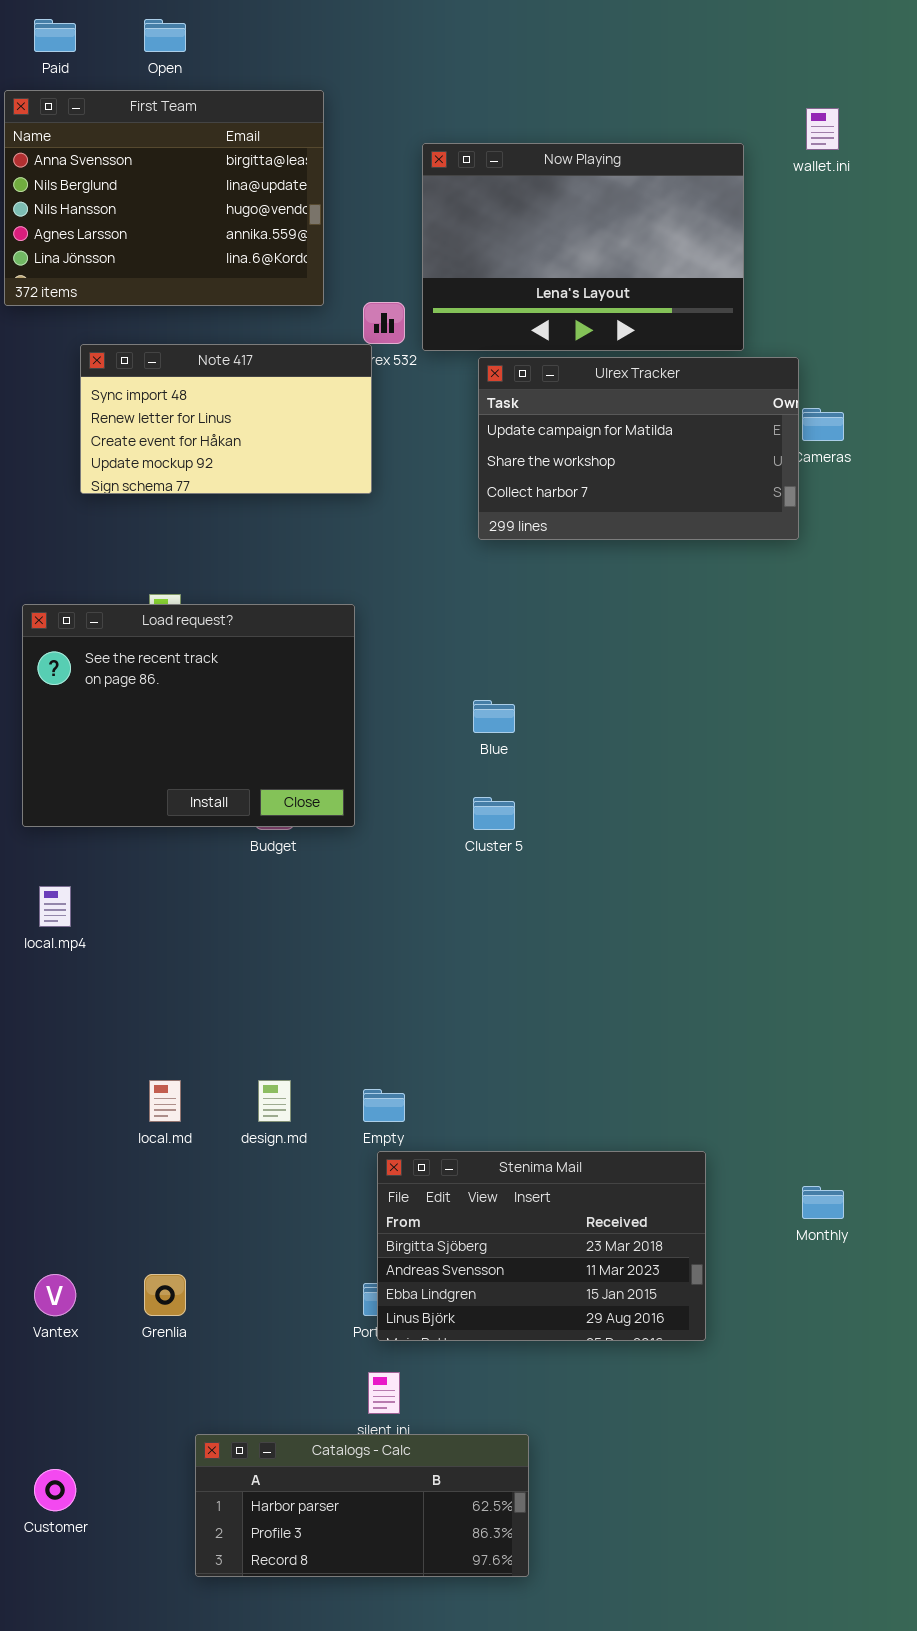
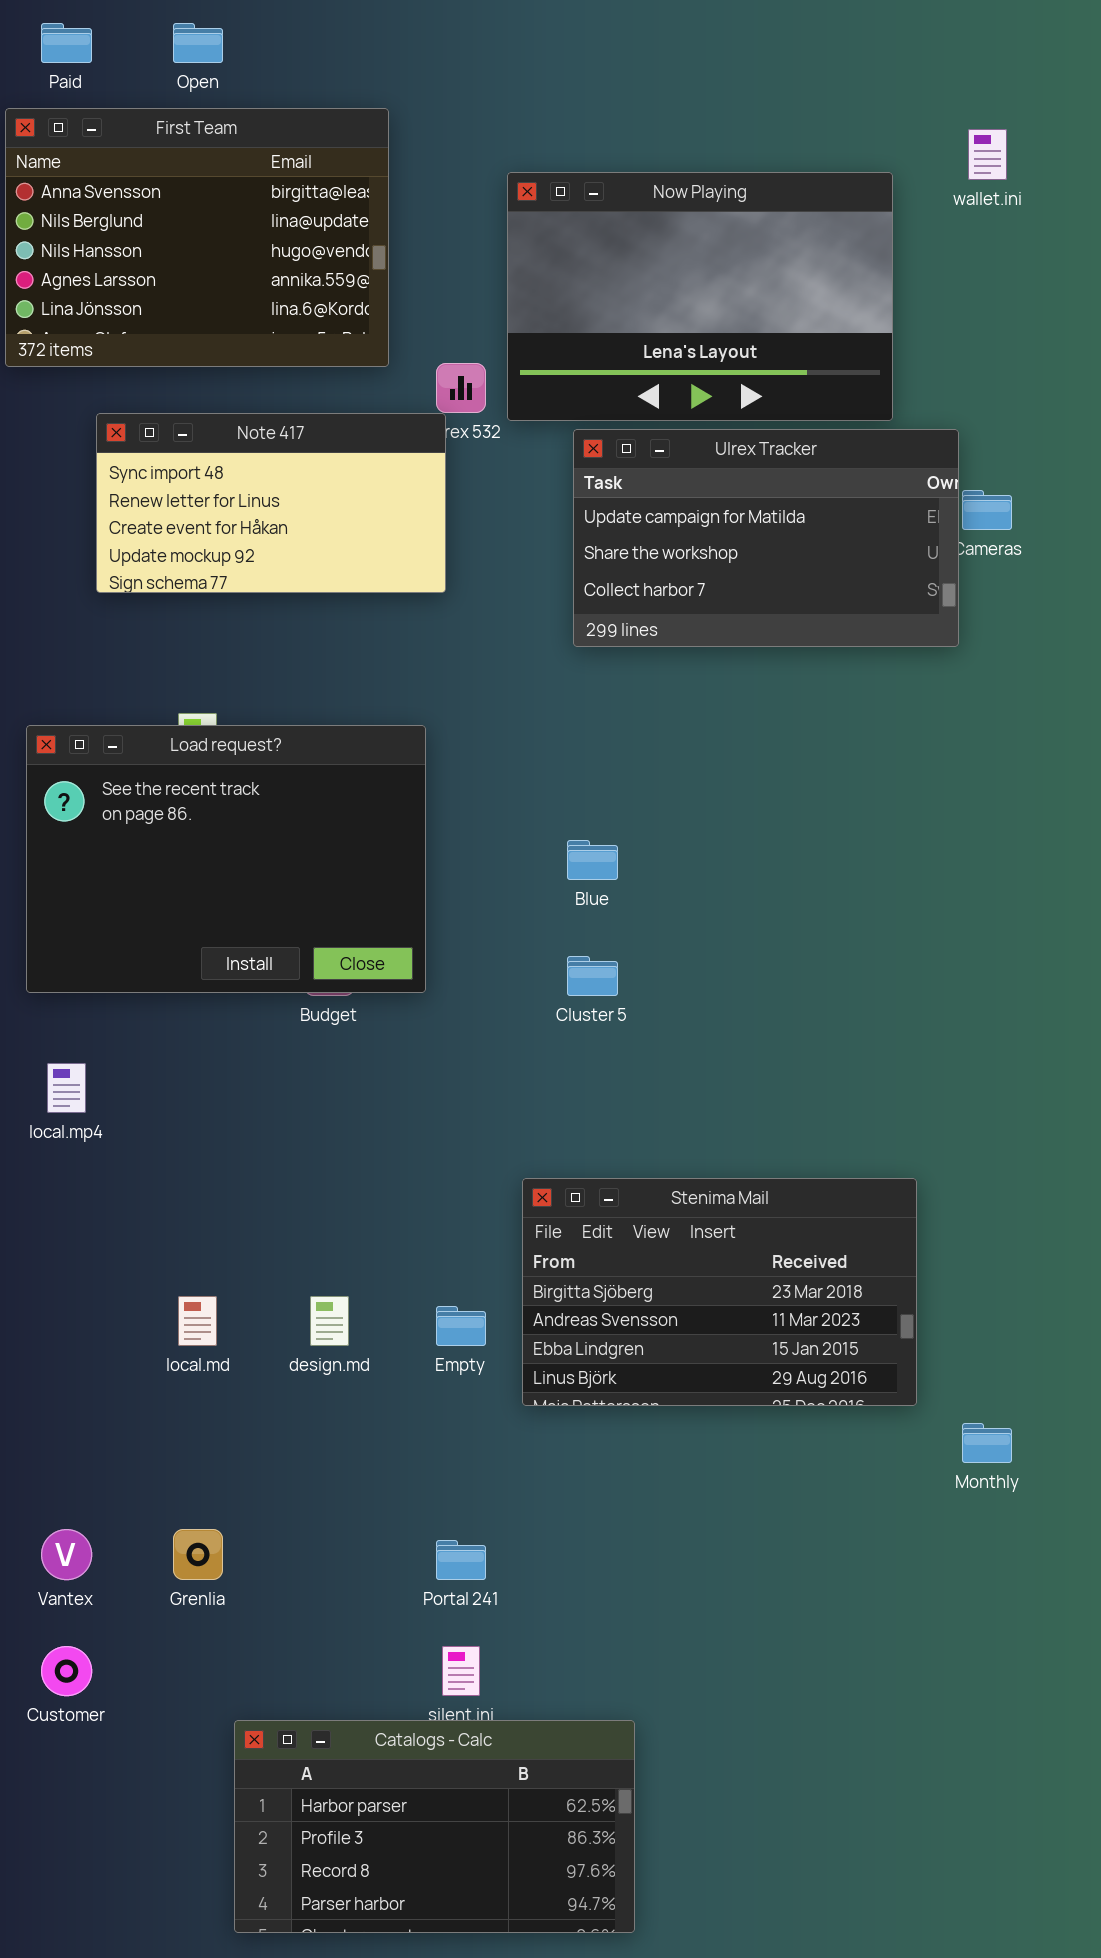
Stenima Mail: [377,1151,706,1341] -> [522,1178,917,1406], moved
Catalogs - Calc: [195,1434,529,1577] -> [234,1720,635,1933], resized
Customer: [34,1469,76,1511] -> [41,1646,92,1696], moved

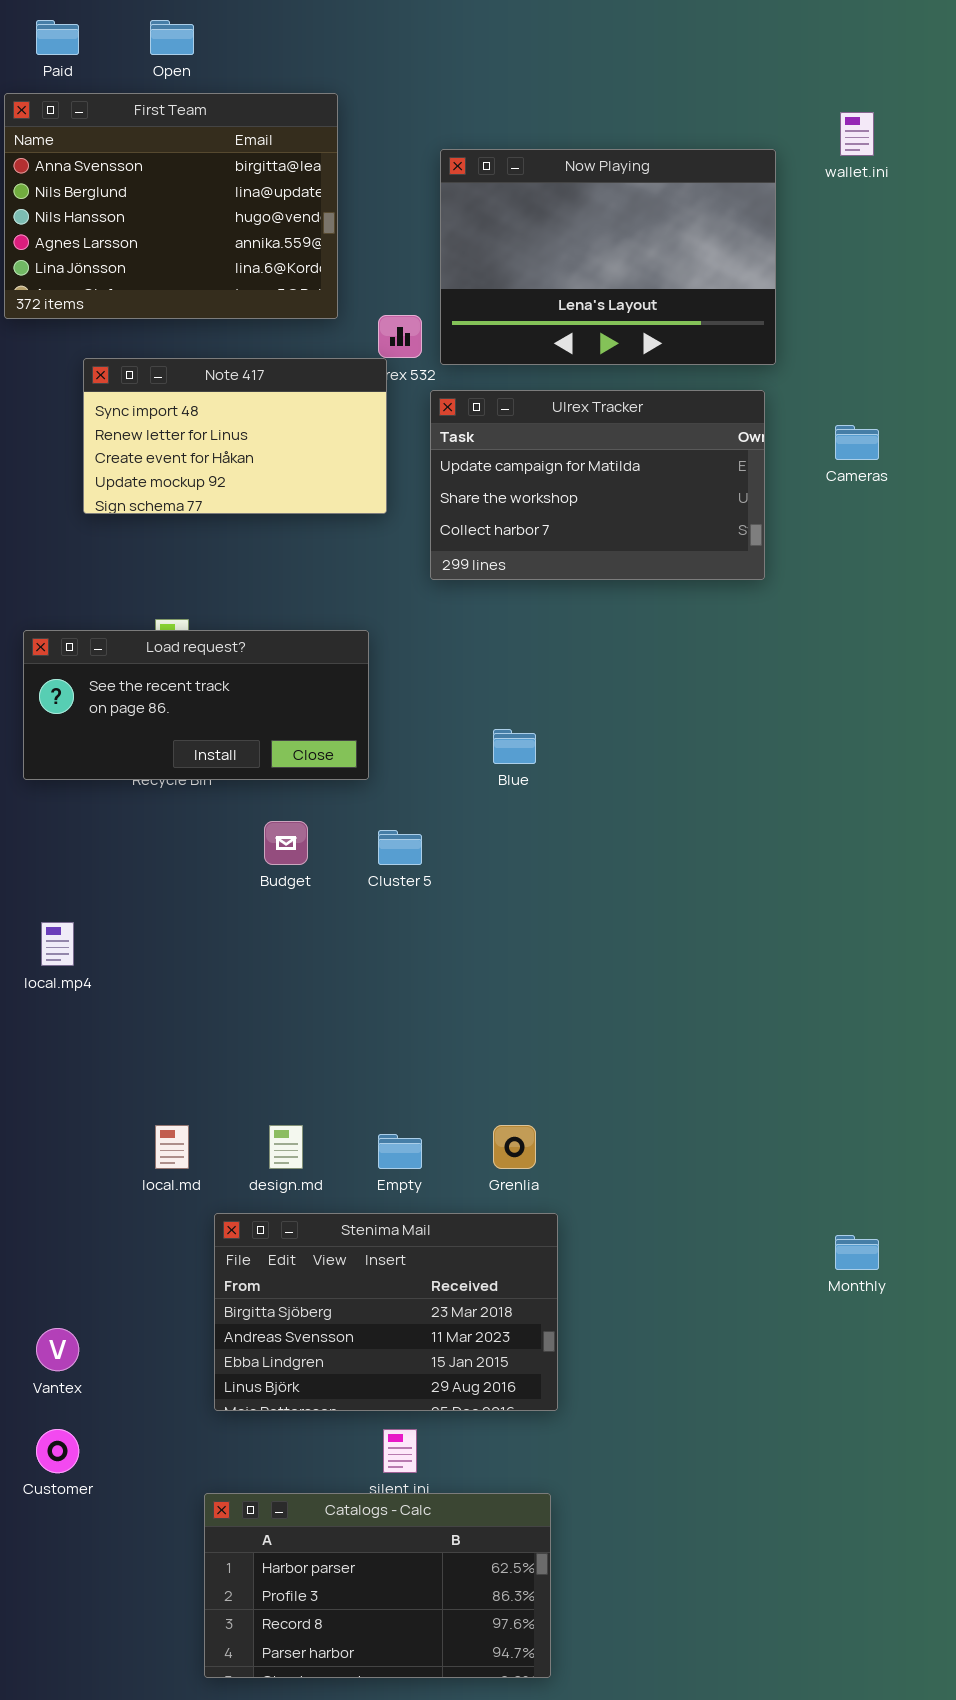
Ulrex Tracker: [573,429,959,647] -> [430,390,765,580], moved
Load request?: [26,725,426,993] -> [23,630,369,780], resized
Cluster 5: [567,956,618,996] -> [378,830,422,865], moved
Stenima Mail: [522,1178,917,1406] -> [214,1213,558,1411], moved
Grenlia: [173,1529,223,1580] -> [493,1125,536,1169], moved

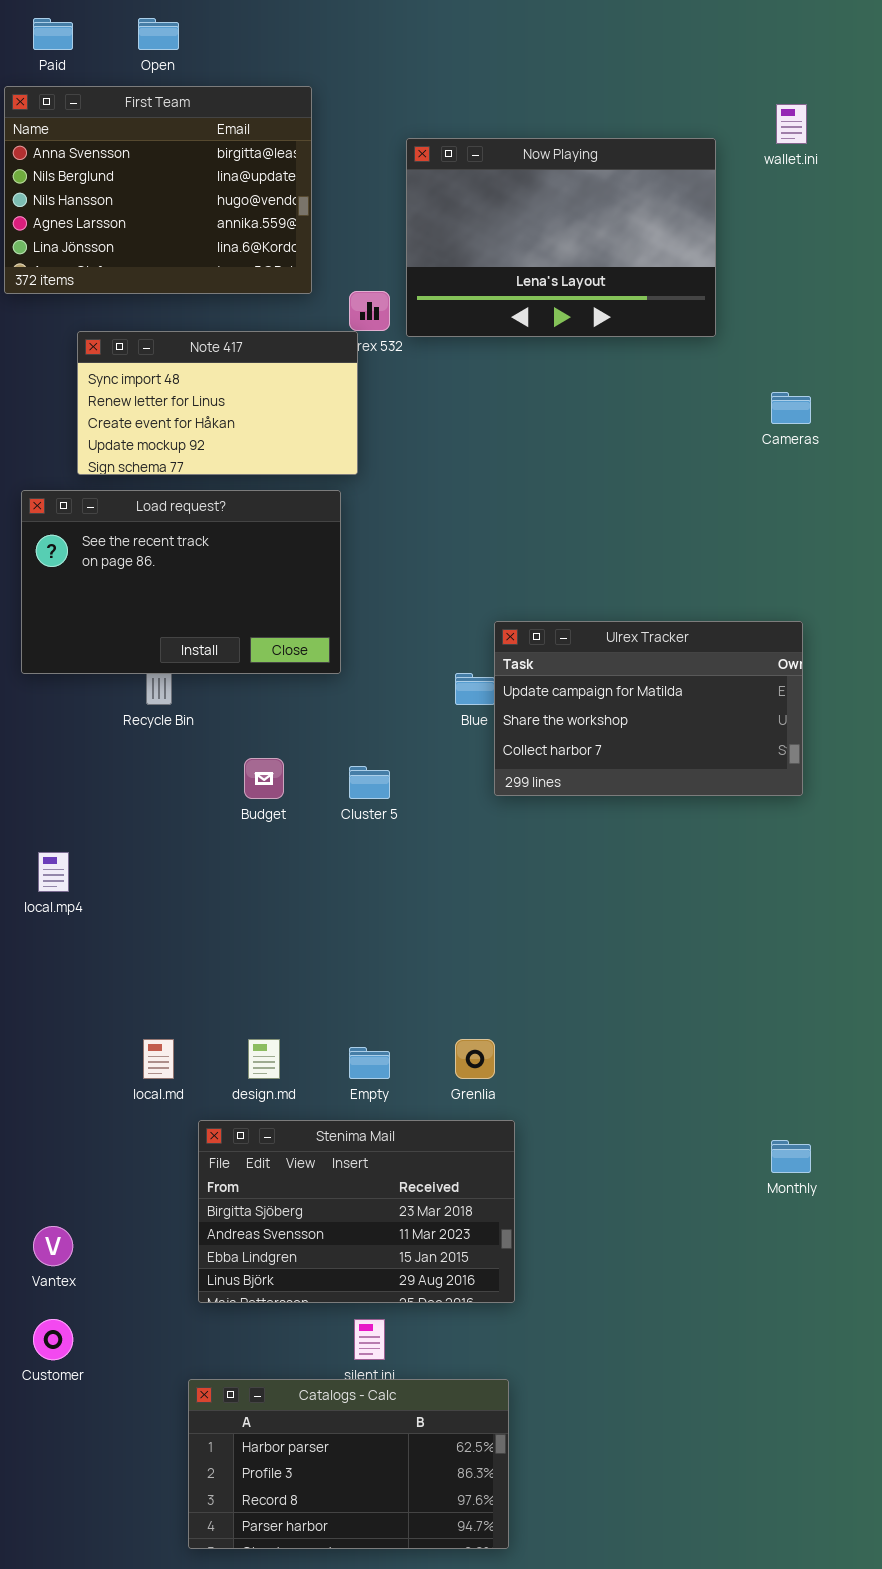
Ulrex Tracker: [430,390,765,580] -> [494,621,803,796], moved
Load request?: [23,630,369,780] -> [21,490,341,674], moved, resized

